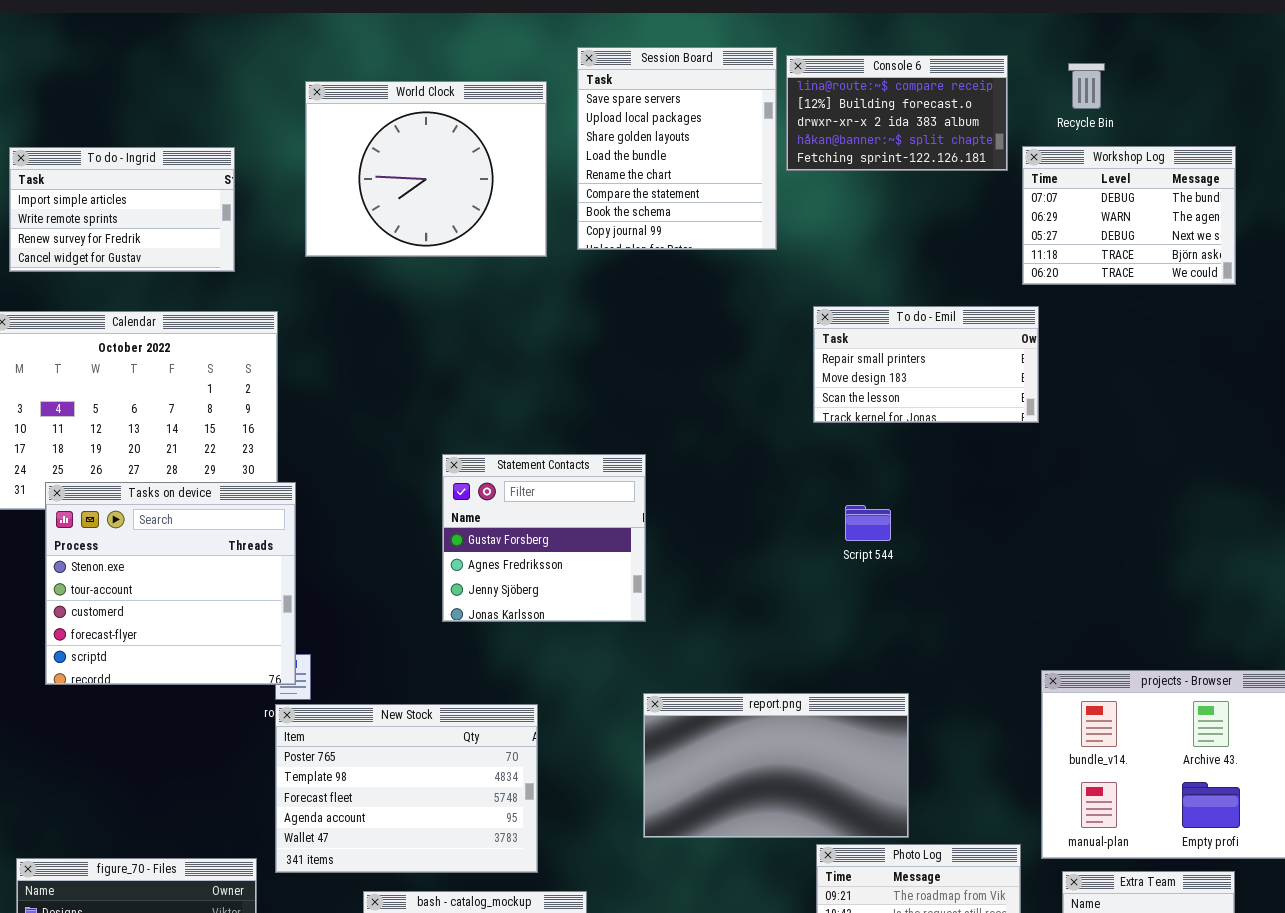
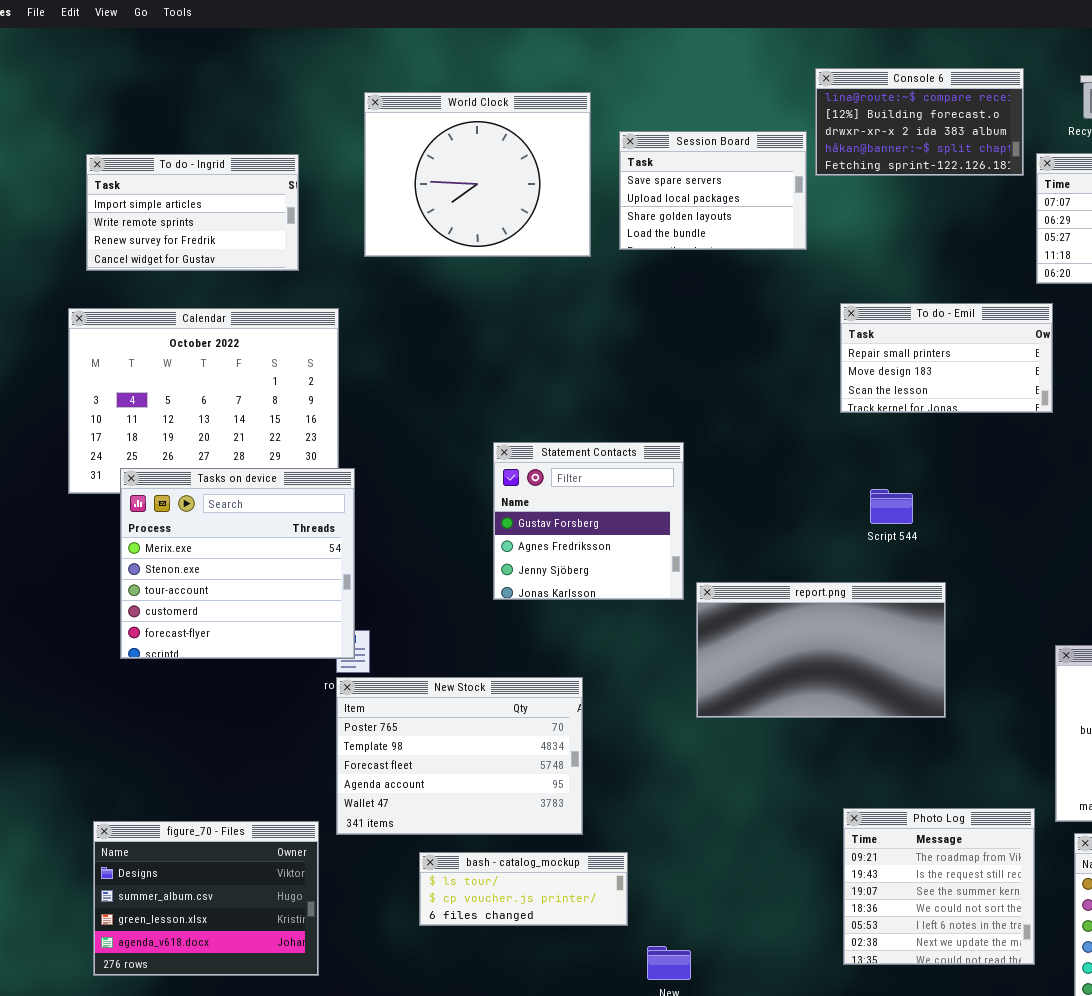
Session Board: [577,47,777,250] -> [619,131,807,250], resized
Tasks on device: [45,482,296,685] -> [120,468,355,659], scrolled up 1 row
report.png: [643,693,909,838] -> [696,582,946,718], moved

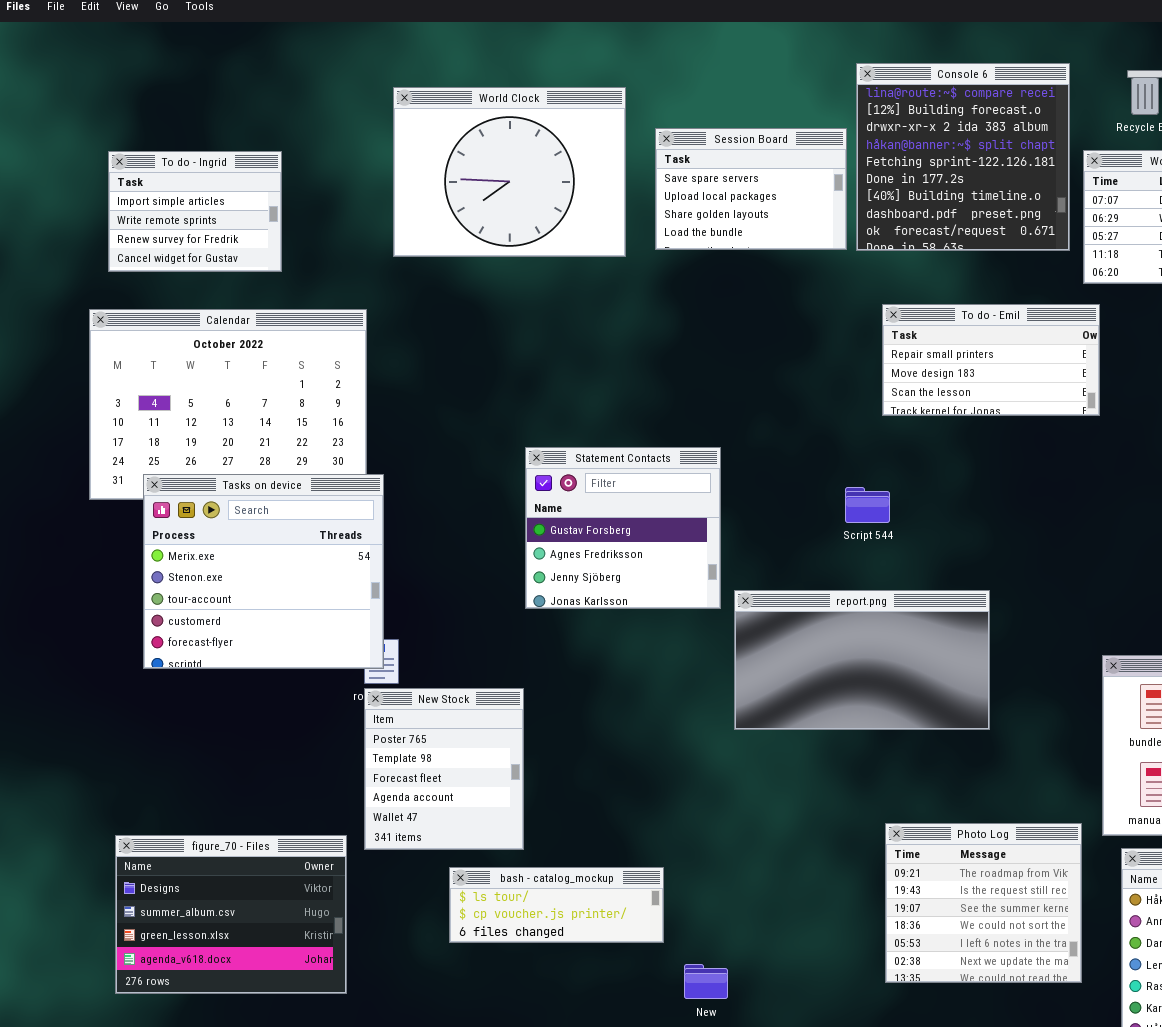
Console 6: [815,68,1024,176] -> [856,63,1070,251], resized
To do - Ingrid: [86,154,299,271] -> [108,151,282,272], resized
Script 544: [870,489,913,524] -> [845,487,890,523], moved
New Stock: [336,677,583,835] -> [364,688,524,850], resized

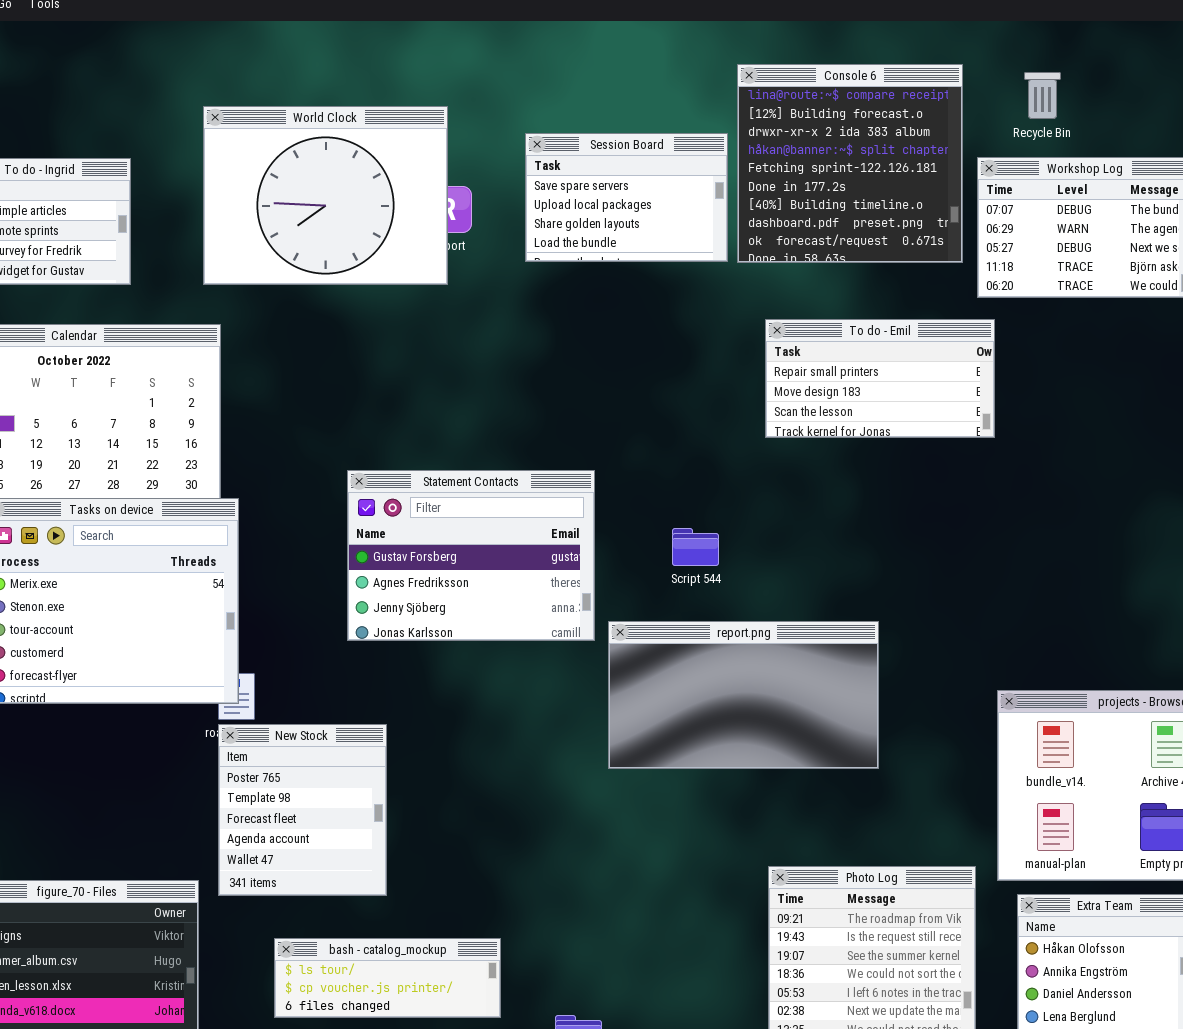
World Clock: [393,87,626,257] -> [203,106,448,285], moved
Statement Contacts: [525,447,721,609] -> [347,470,595,641], resized
Script 544: [845,487,890,523] -> [672,528,719,566], moved
bash - catalog_mockup: [449,867,664,943] -> [274,938,501,1018], moved

